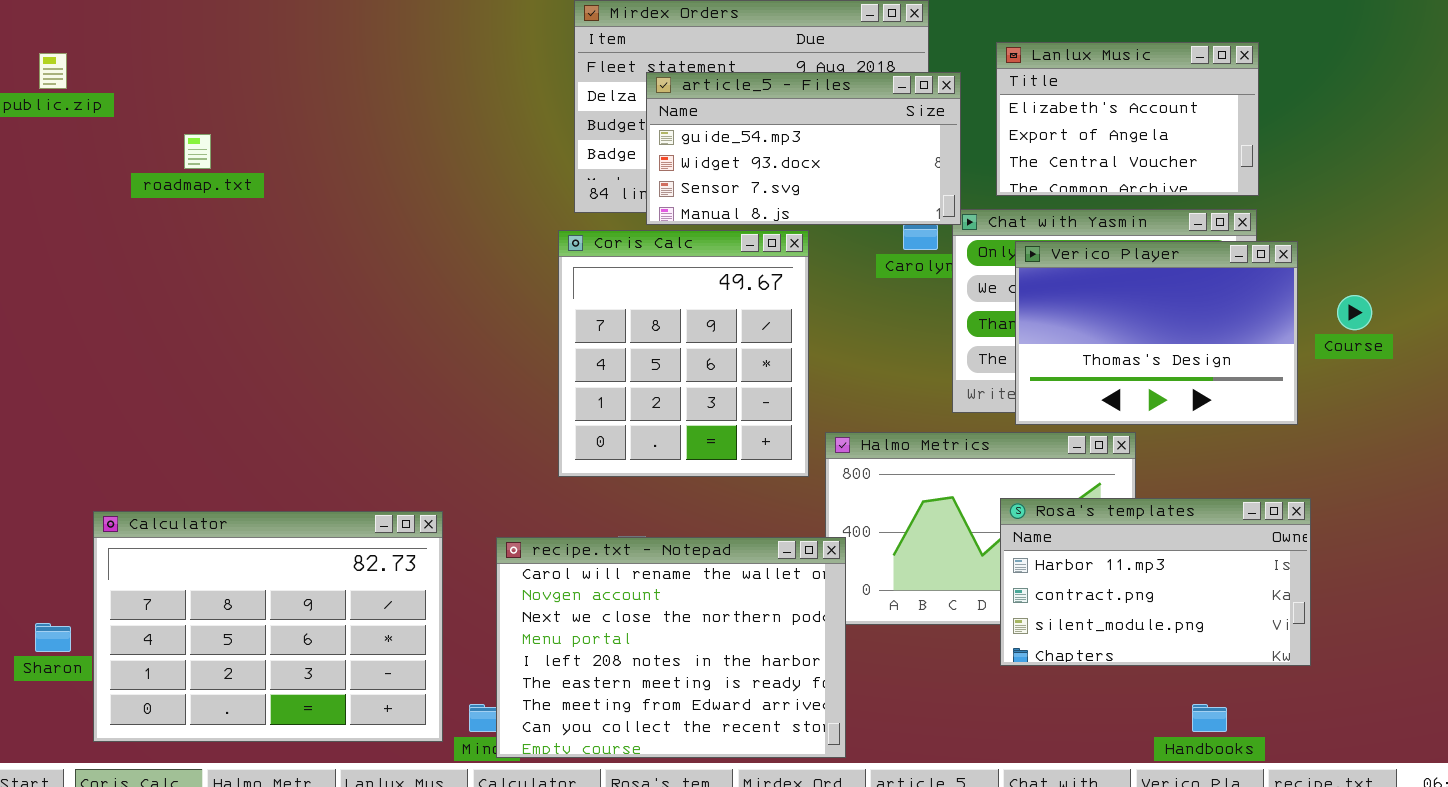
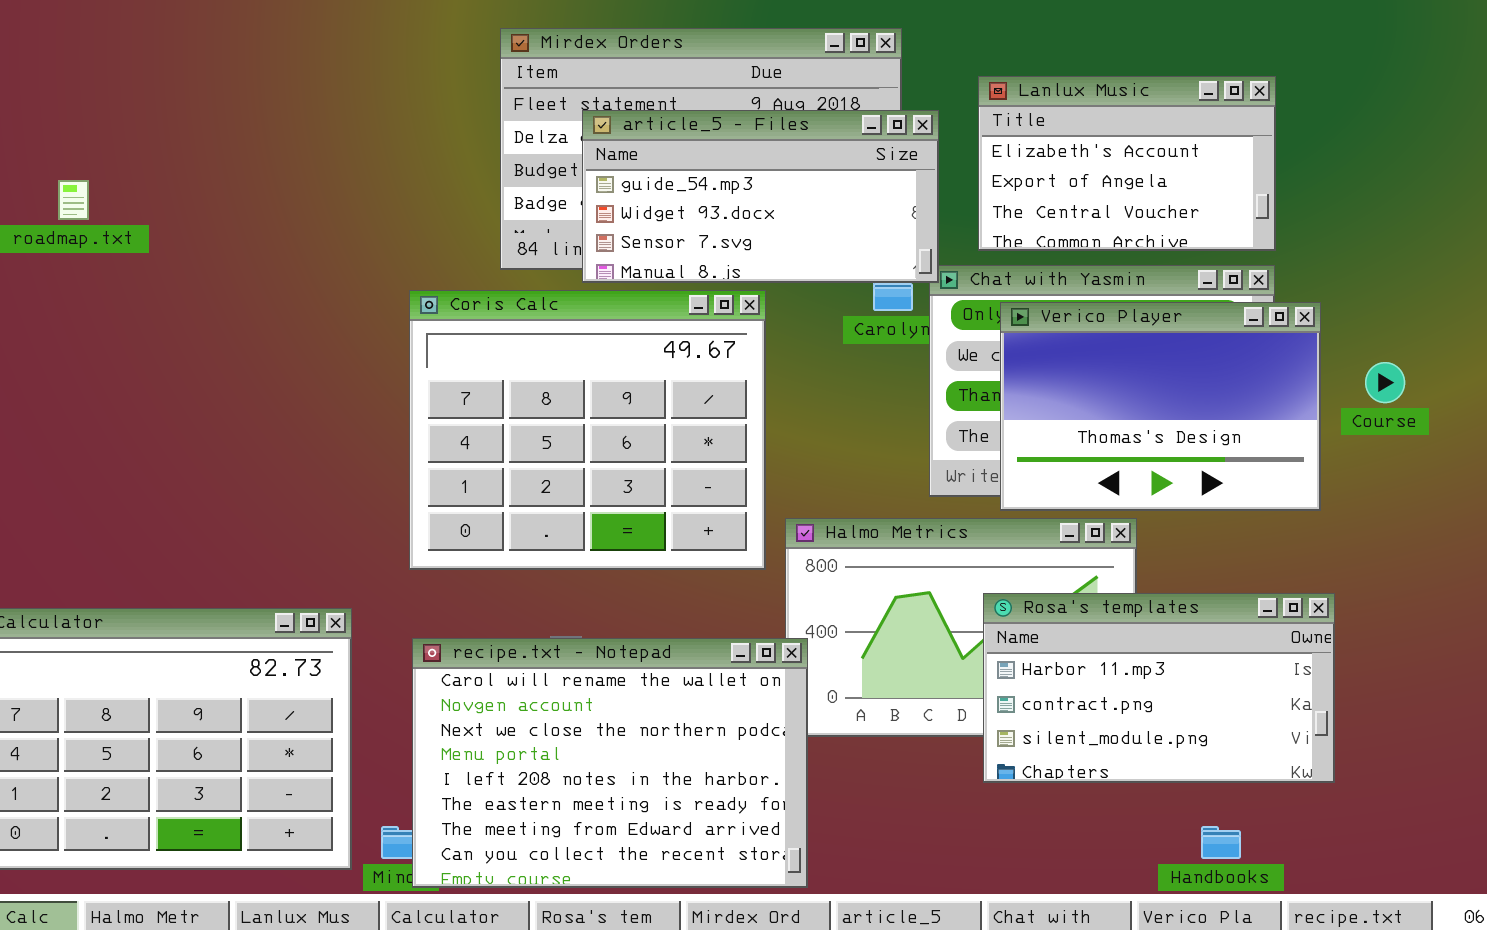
Coris Calc: [558,230,809,477] -> [409,290,766,570], resized

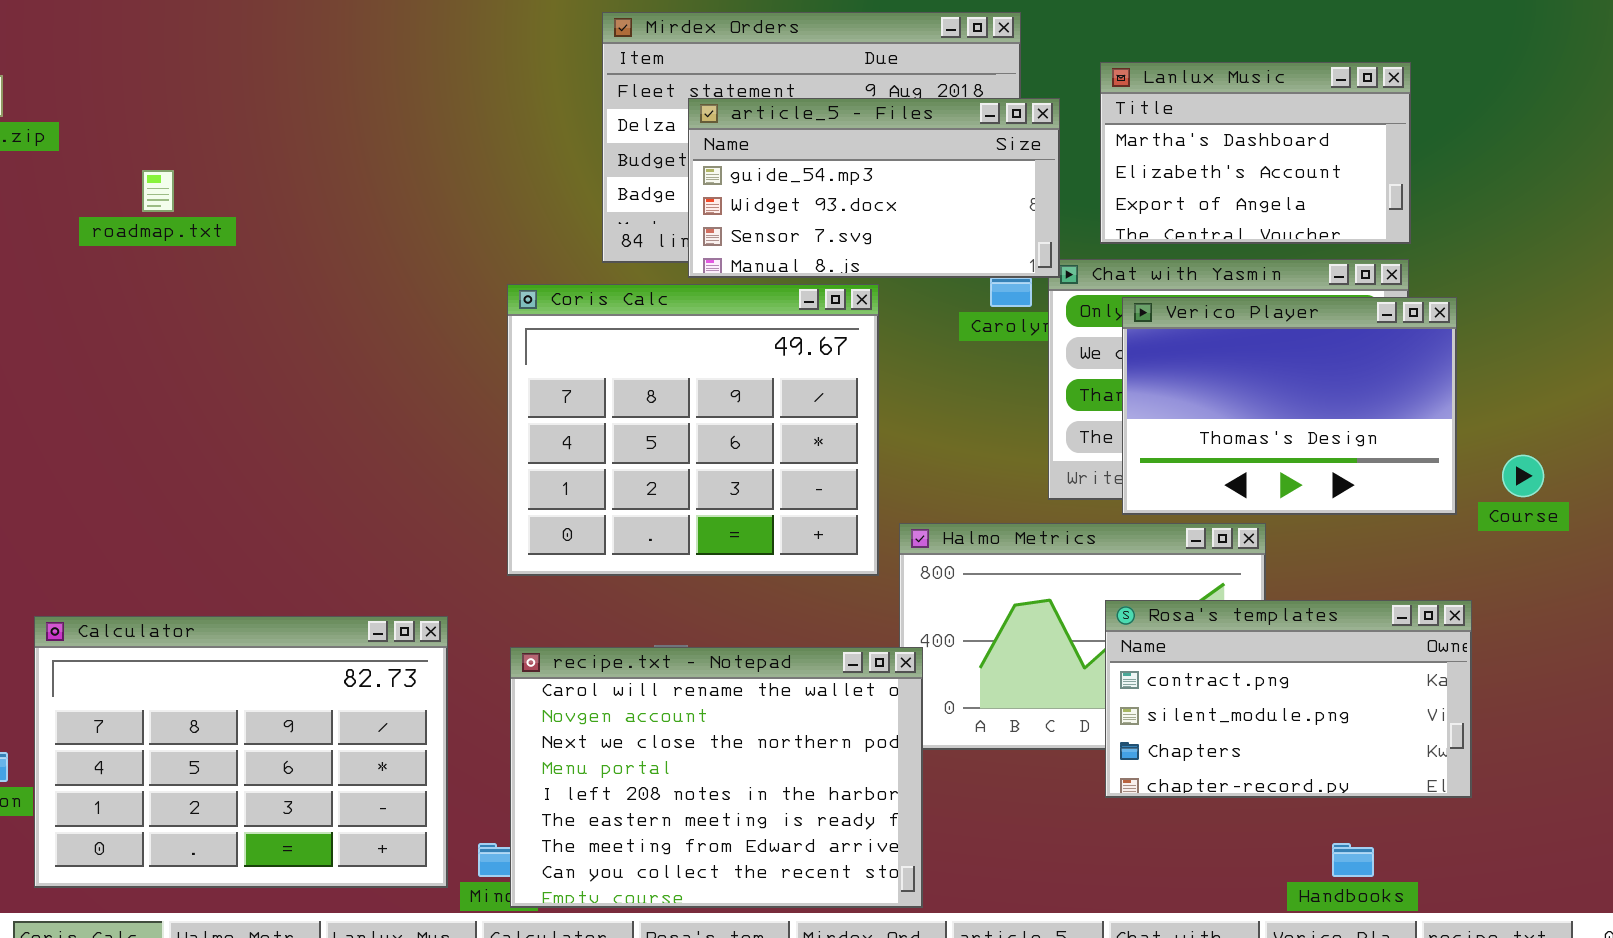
Lanlux Music: [978,76,1276,251] -> [1100,62,1411,244], scrolled up 1 row
Course: [1365,362,1405,403] -> [1502,455,1544,497], moved
Rosa's templates: [983,593,1335,783] -> [1105,600,1472,798], scrolled down 1 row

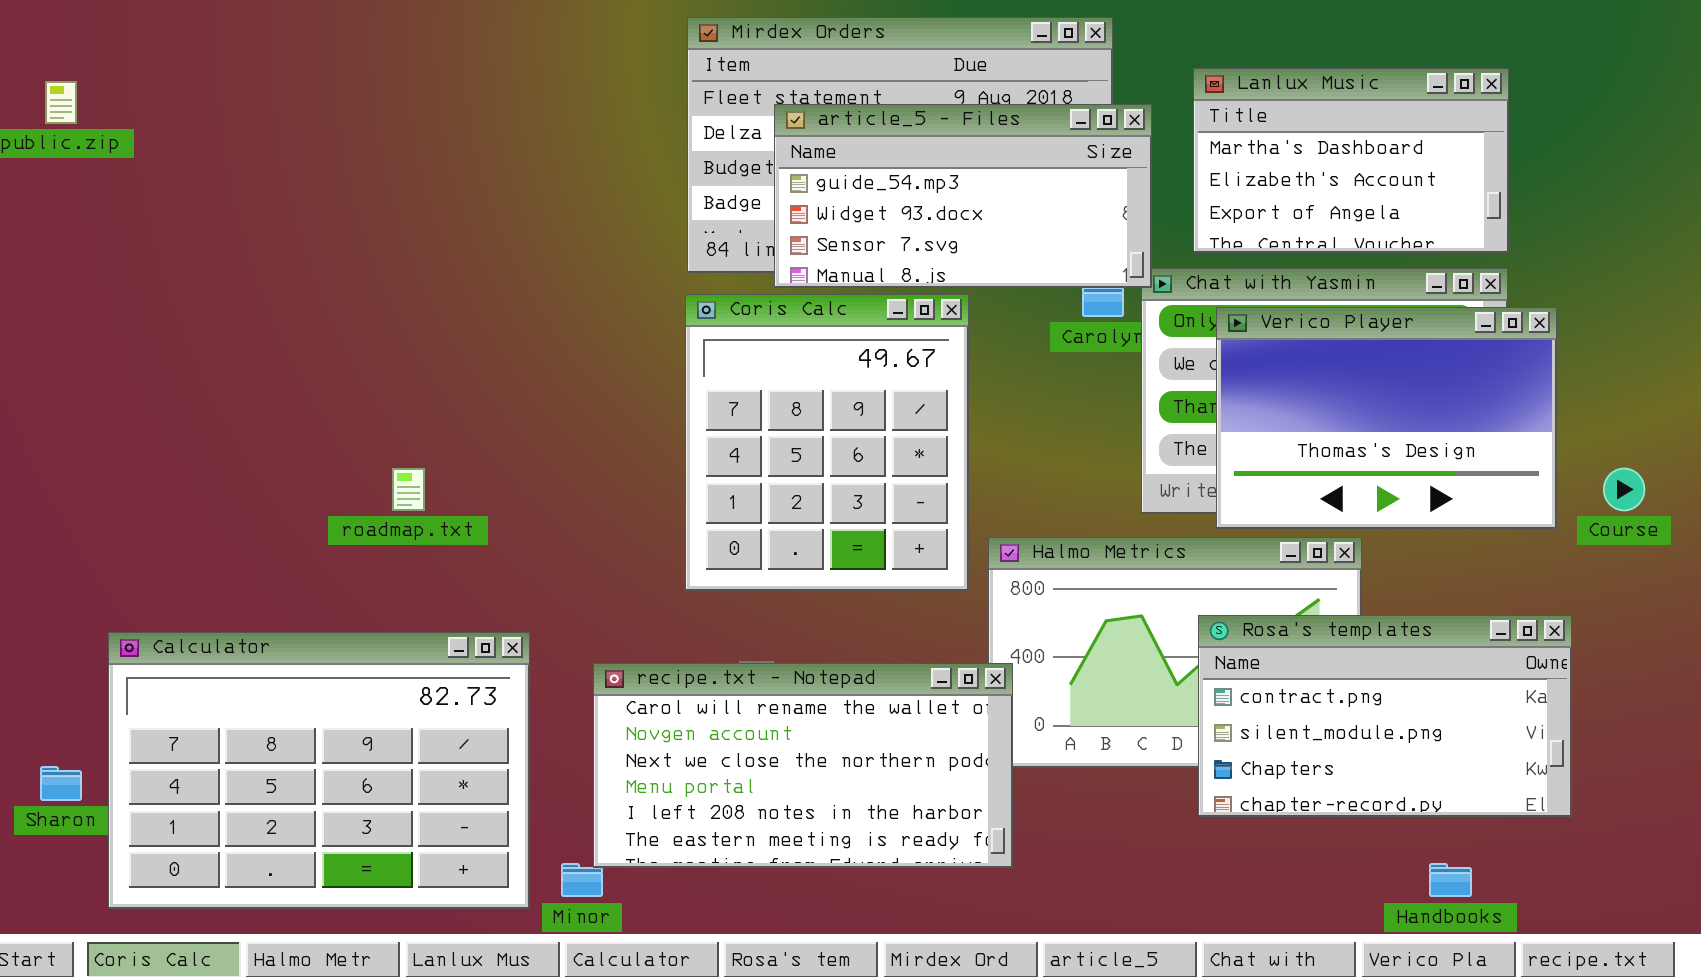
roadmap.txt: [142,170,174,212] -> [392,468,425,511], moved
Coris Calc: [507,284,879,576] -> [685,294,969,591], resized
recipe.txt - Notepad: [510,647,923,908] -> [593,663,1013,868], resized

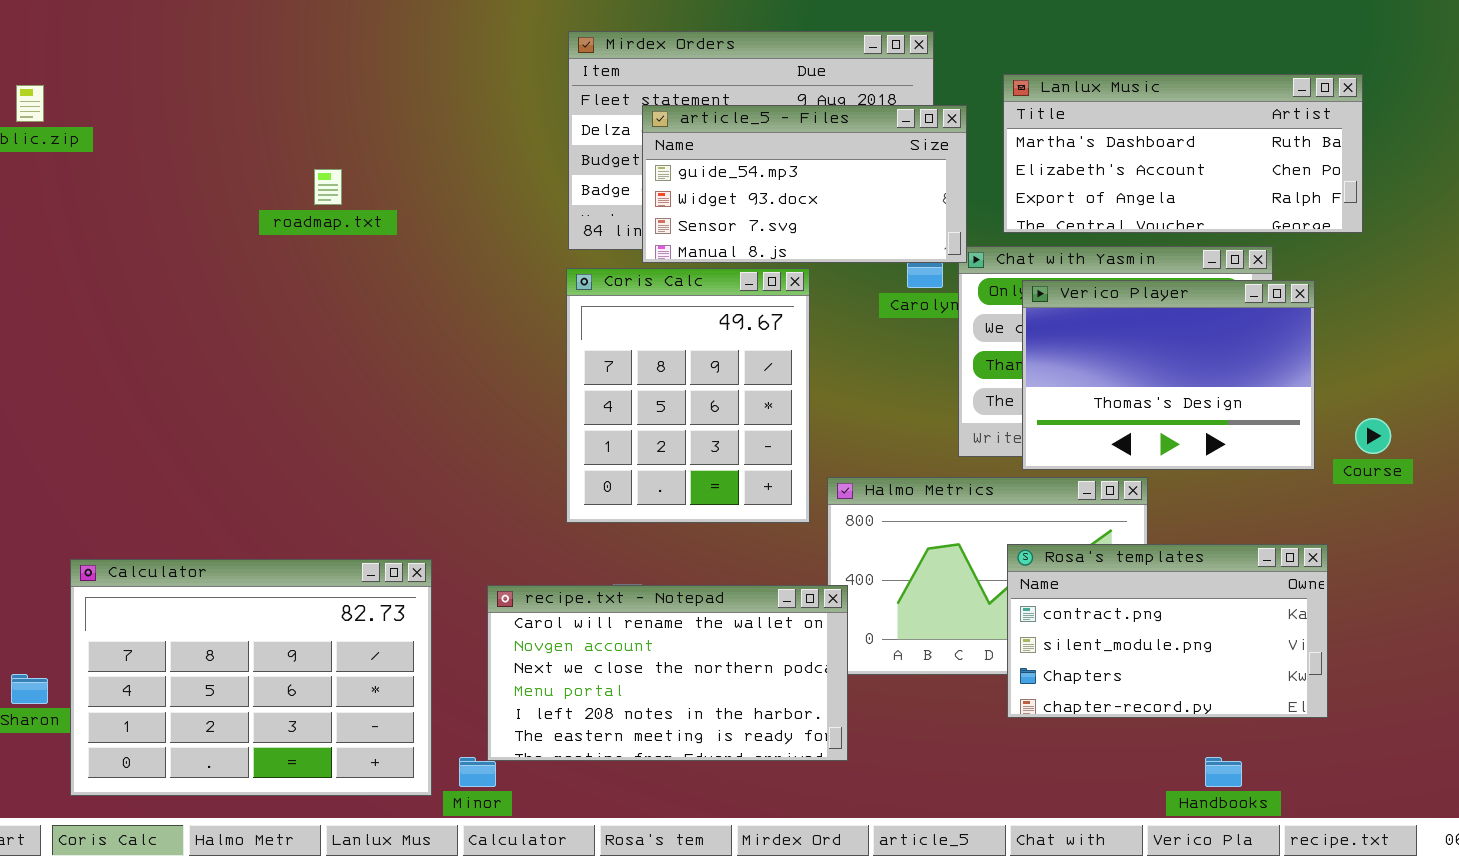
Lanlux Music: [1193,68,1509,253] -> [1003,74,1363,233], resized
roadmap.txt: [392,468,425,511] -> [314,169,342,205], moved

